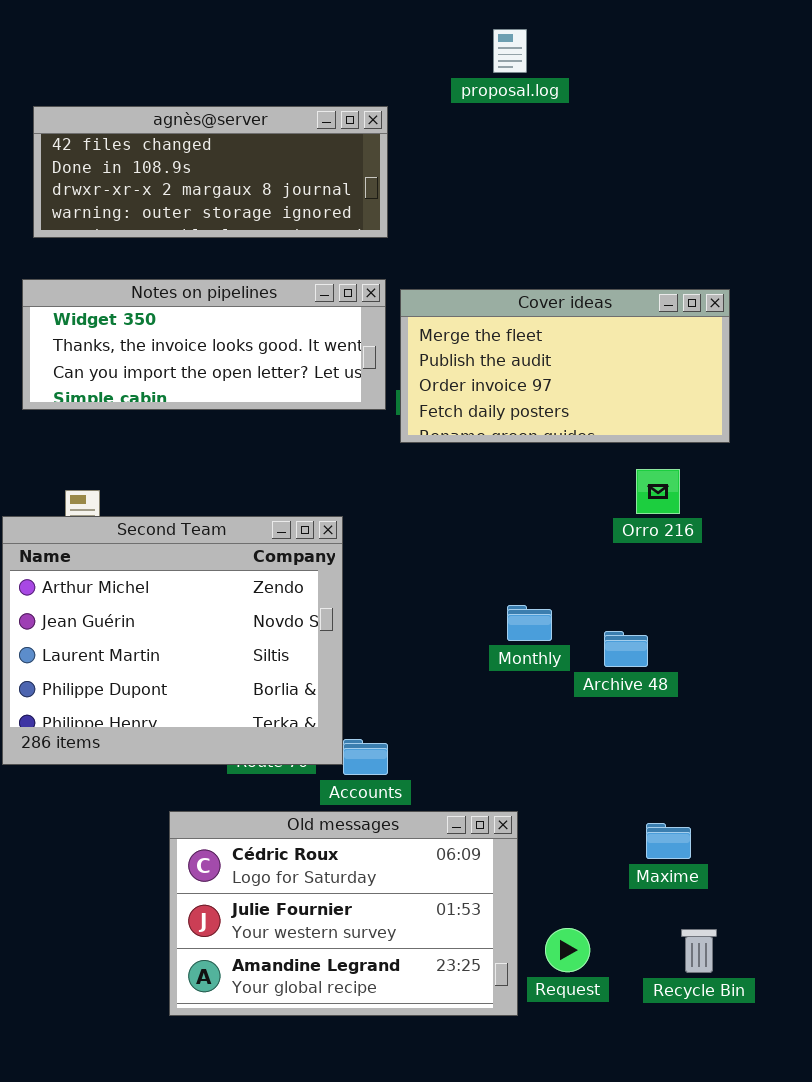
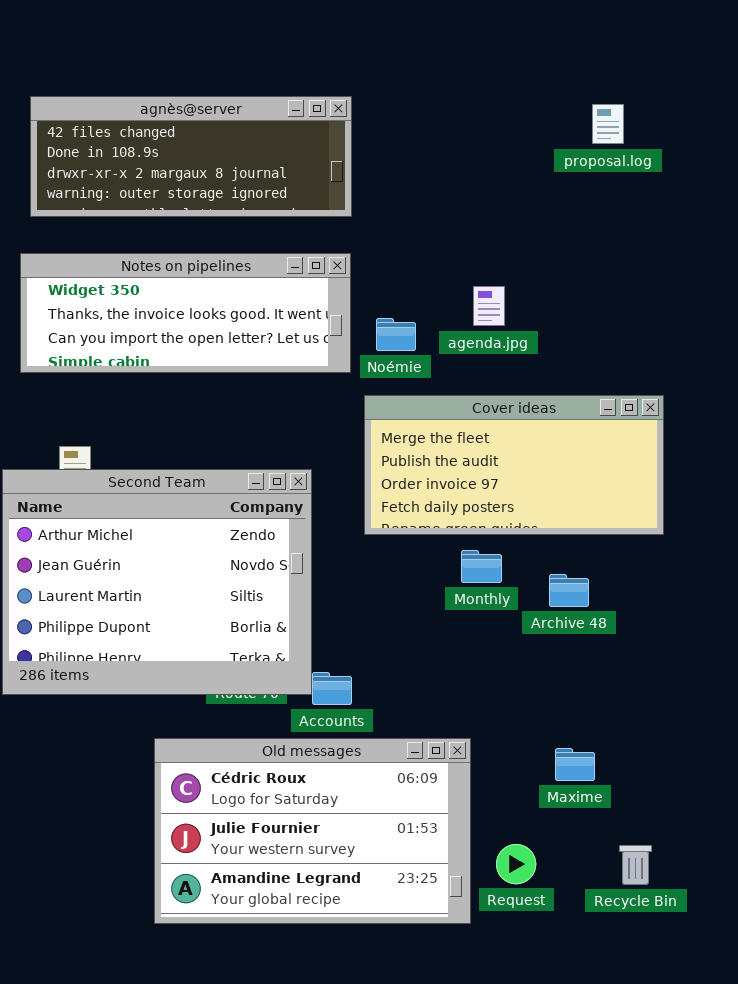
proposal.log: [493,29,527,73] -> [592,104,624,144], moved
Cover ideas: [400,289,730,443] -> [364,395,664,535], moved
Maxime: [646,823,691,859] -> [555,748,595,781], moved

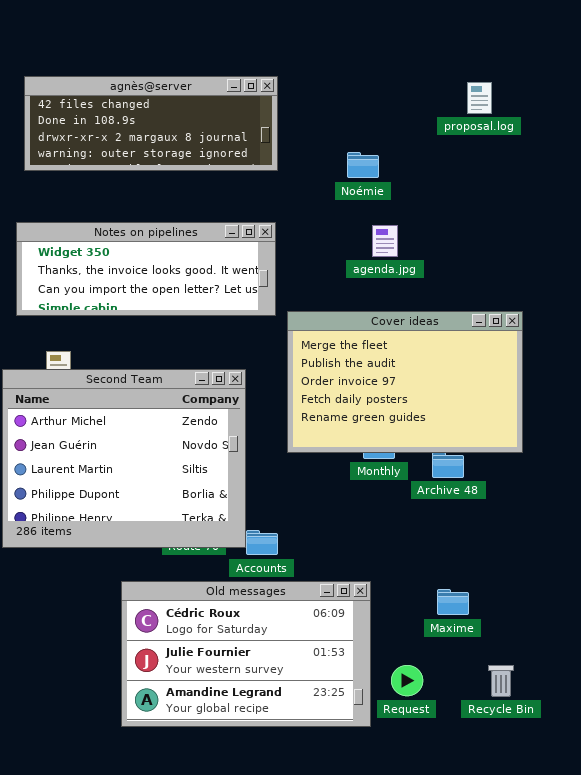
Notes on pipelines: [20,253,351,373] -> [16,222,276,316], moved
Noémie: [376,318,416,351] -> [347,152,379,178], moved
Cover ideas: [364,395,664,535] -> [287,311,523,453], resized

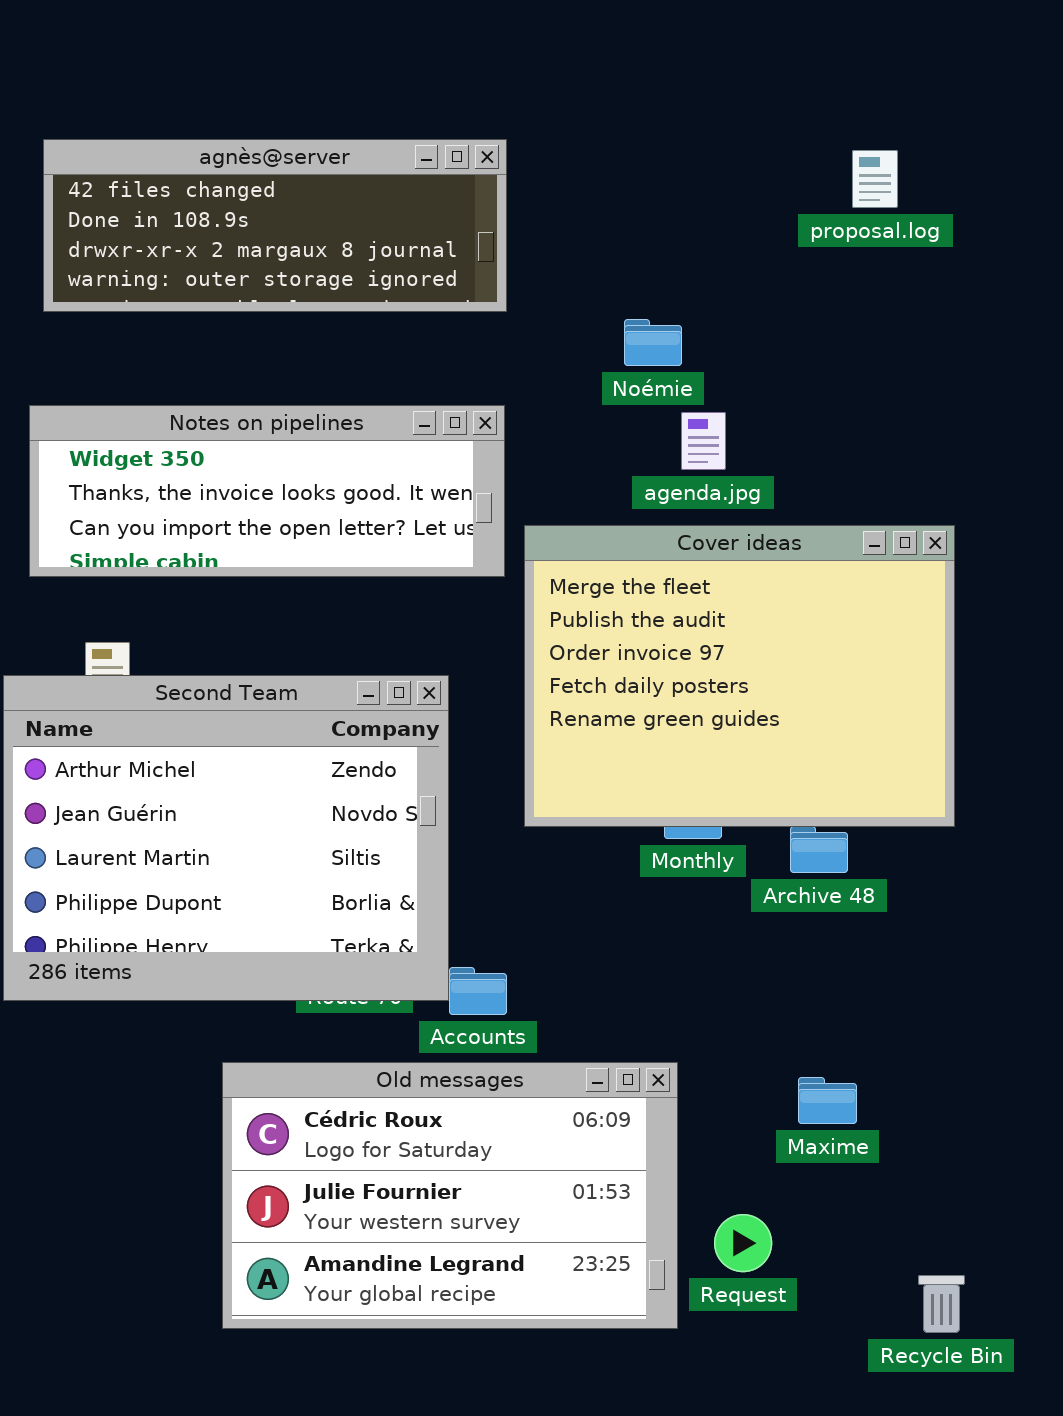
Noémie: [347,152,379,178] -> [624,319,682,366], moved
Cover ideas: [287,311,523,453] -> [524,525,955,827], resized
Recycle Bin: [488,665,514,697] -> [918,1275,965,1333], moved

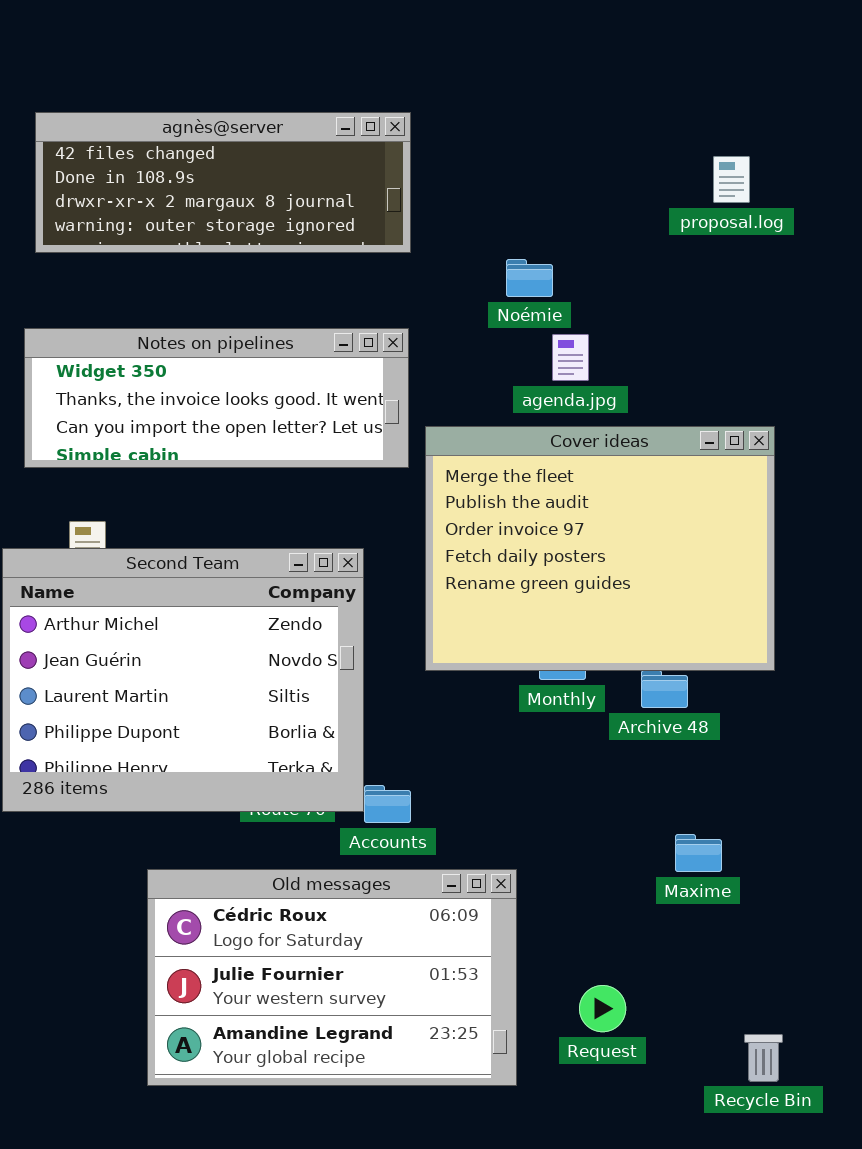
proposal.log: [852,150,898,208] -> [713,156,750,203], moved
Old messages: [222,1062,678,1329] -> [147,869,517,1086], moved
Maxime: [798,1077,857,1124] -> [675,834,722,872], moved

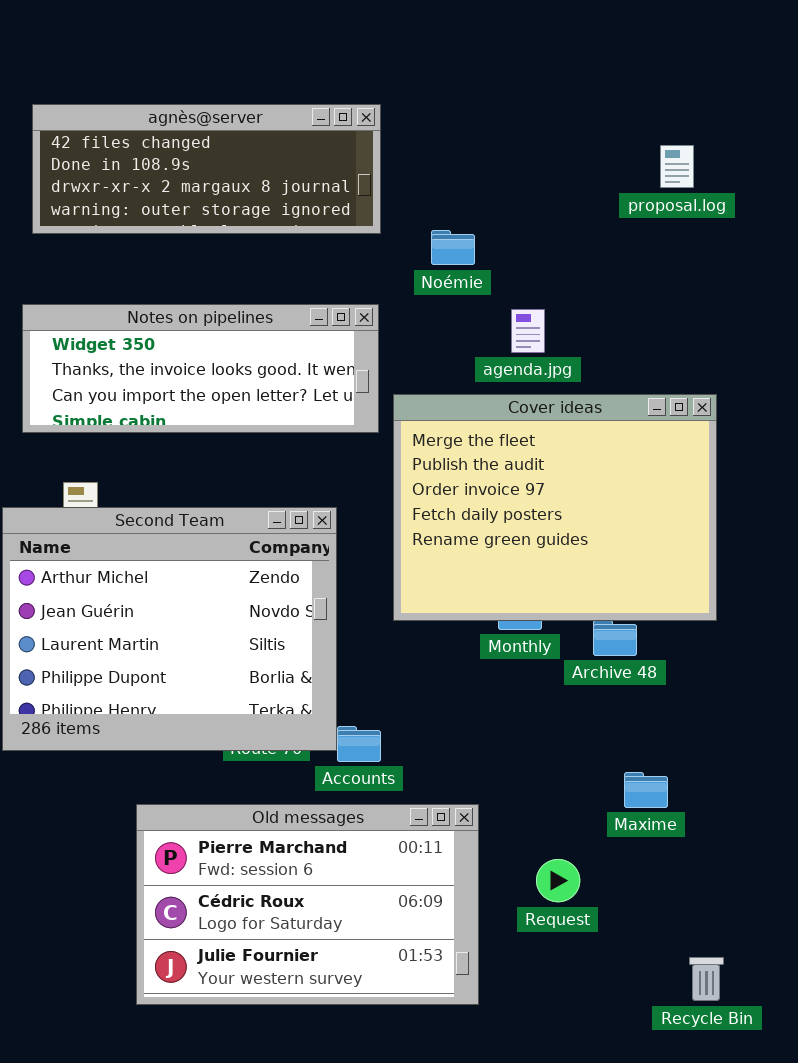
Noémie: [506,259,553,297] -> [431,230,475,265], moved
Old messages: [147,869,517,1086] -> [136,804,479,1005], scrolled up 1 row
Request: [579,985,626,1032] -> [536,859,580,902], moved

